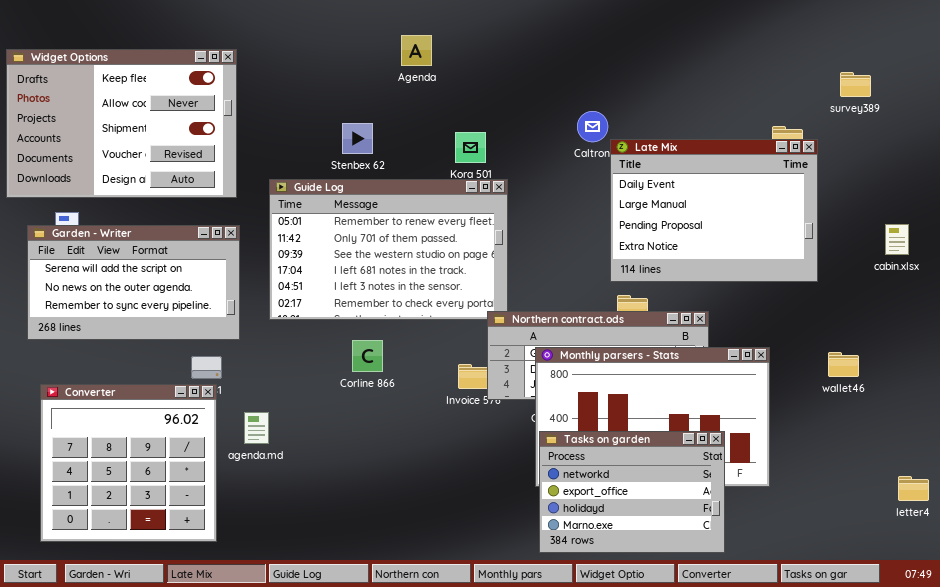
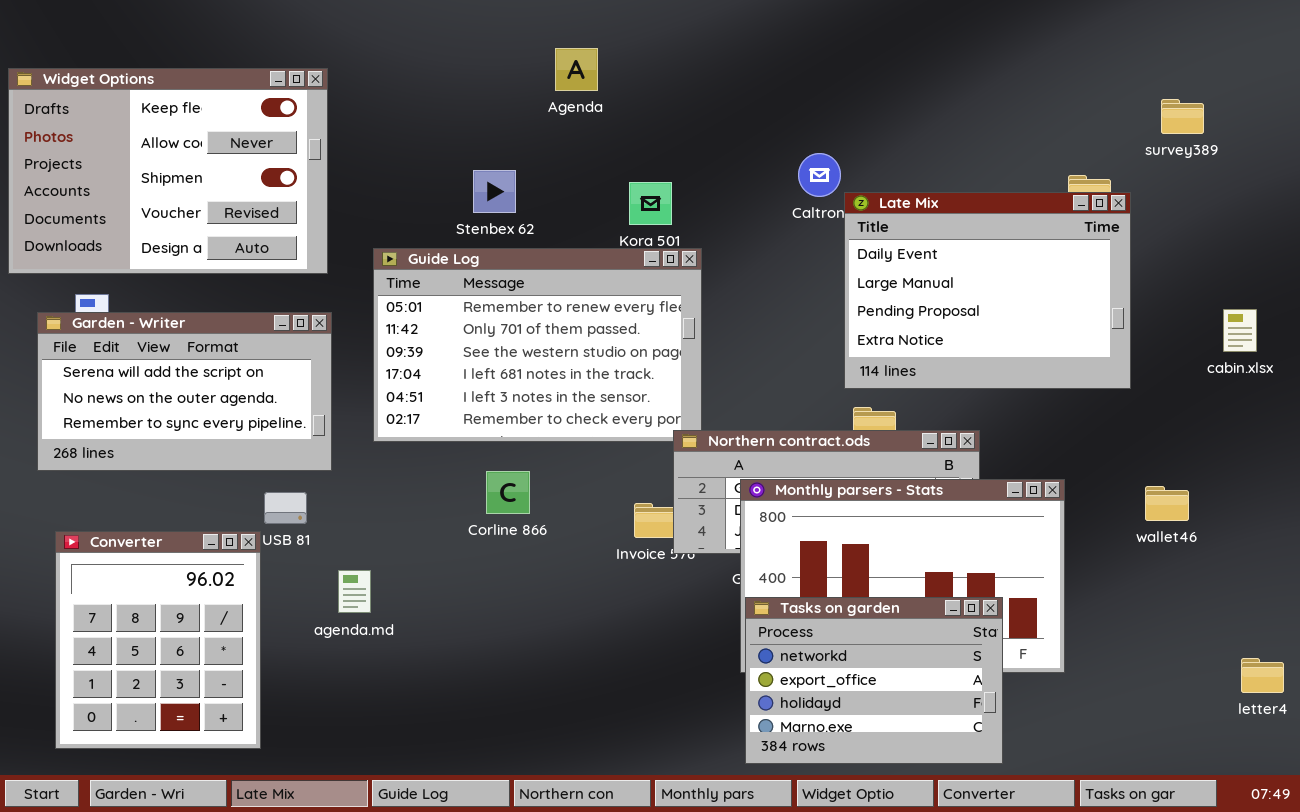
Converter: [40,384,217,542] -> [55,531,261,749], resized

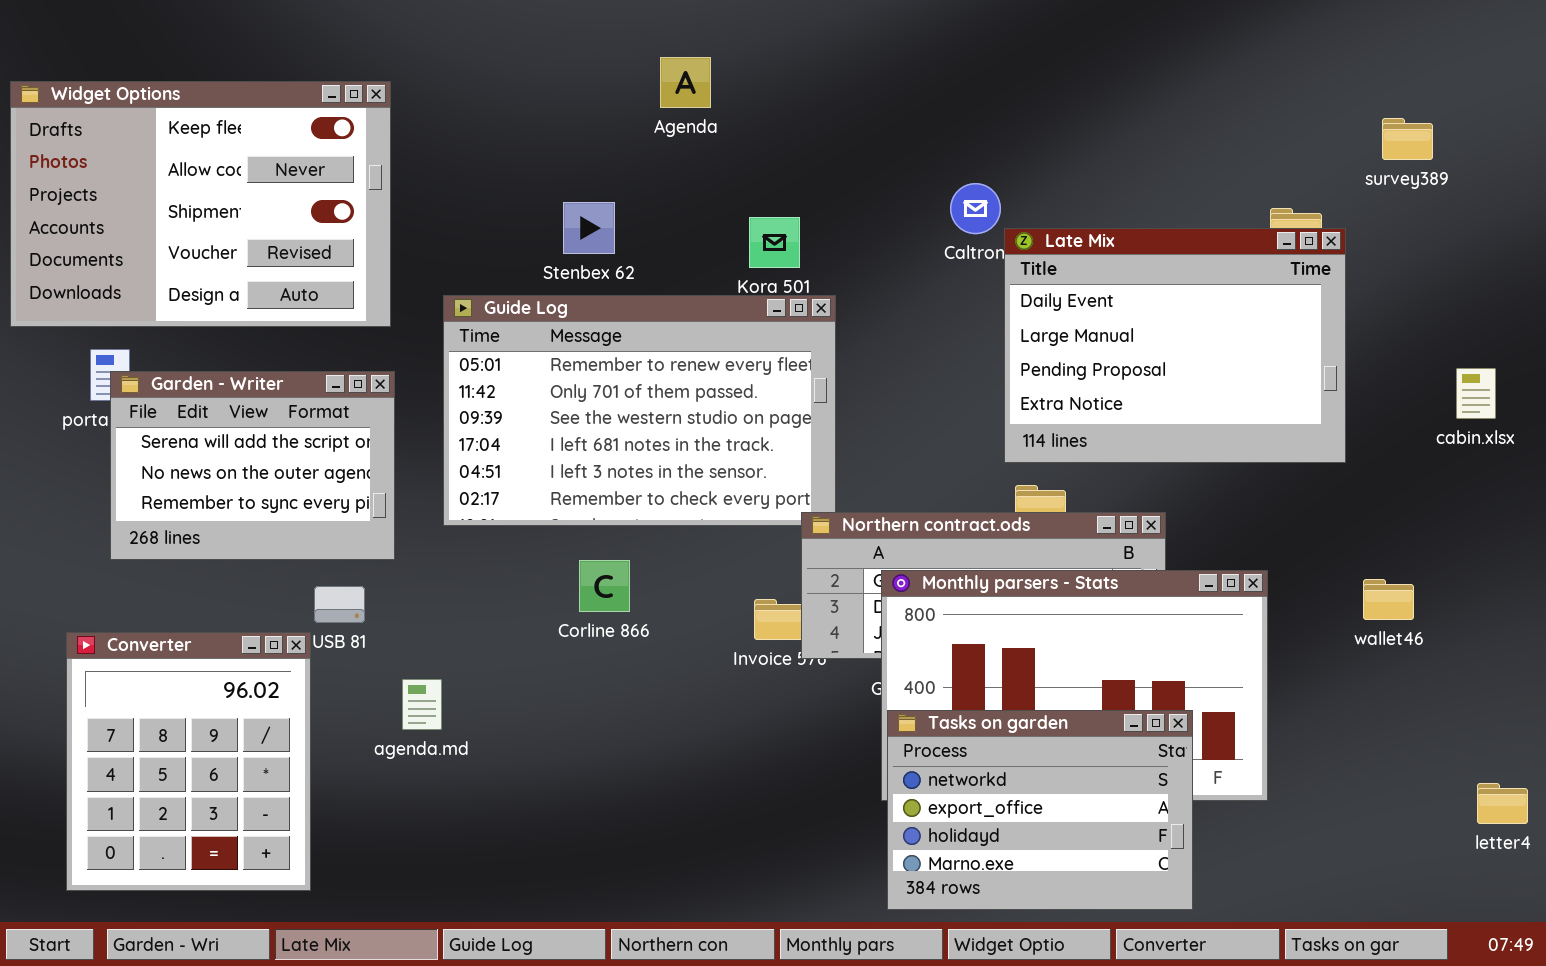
Garden - Writer: [37,312,332,471] -> [110,371,395,560], resized

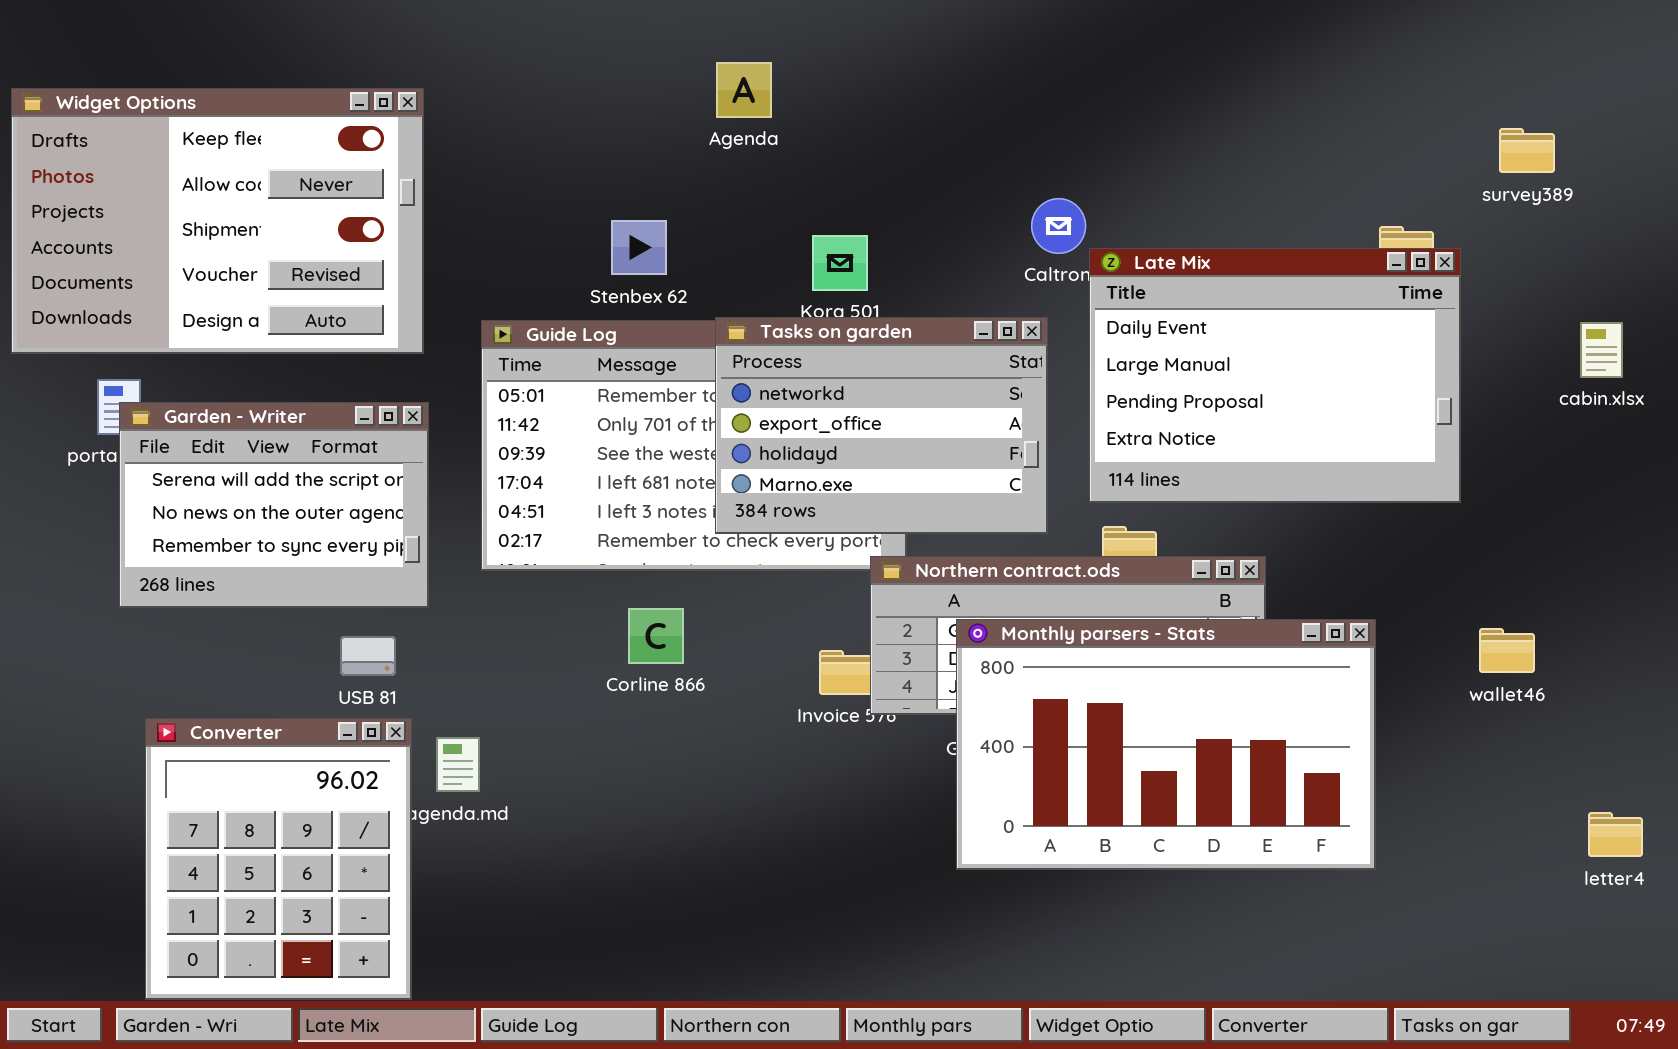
cabin.xlsx: [1456,368,1496,419] -> [1580,322,1623,378], moved
Converter: [66,632,311,891] -> [145,718,412,1000], moved
Tasks on garden: [887,710,1193,910] -> [715,317,1048,534], moved
letter4: [1477,783,1528,824] -> [1588,812,1643,857], moved

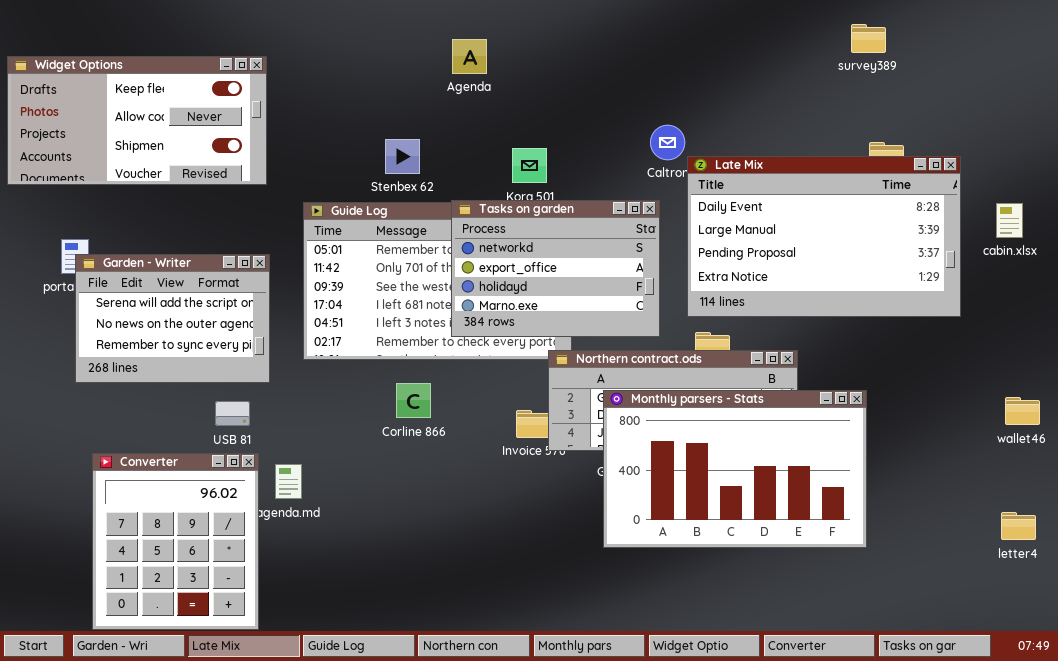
Widget Options: [11,88,424,354] -> [7,56,267,185], resized
survey389: [1499,128,1555,173] -> [851,24,886,53], moved
Late Mix: [1089,248,1461,503] -> [687,156,961,317], resized
wallet46: [1479,628,1535,673] -> [1005,397,1040,425], moved

